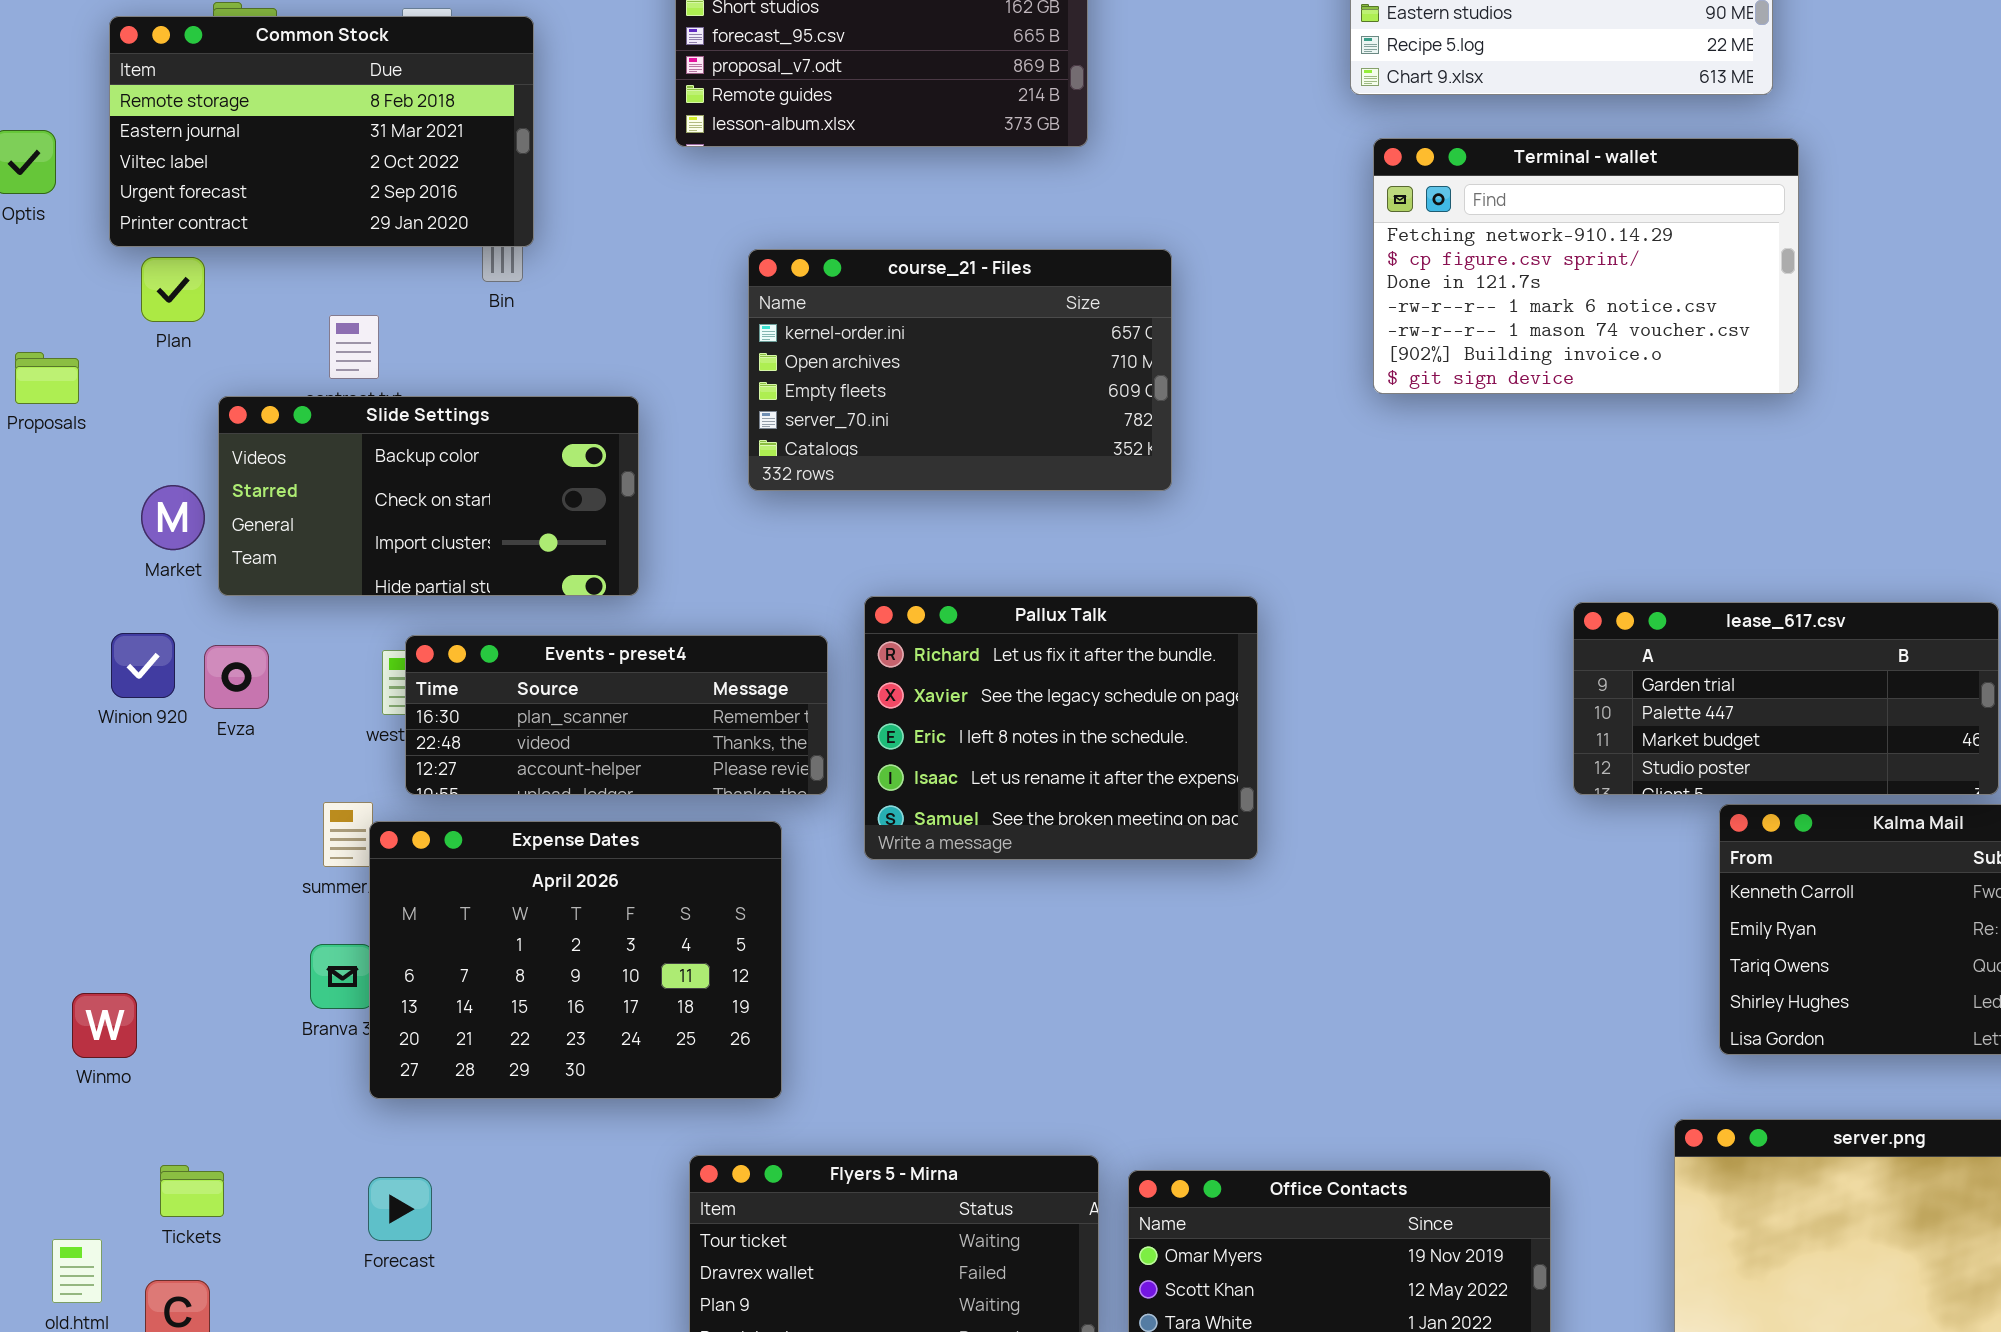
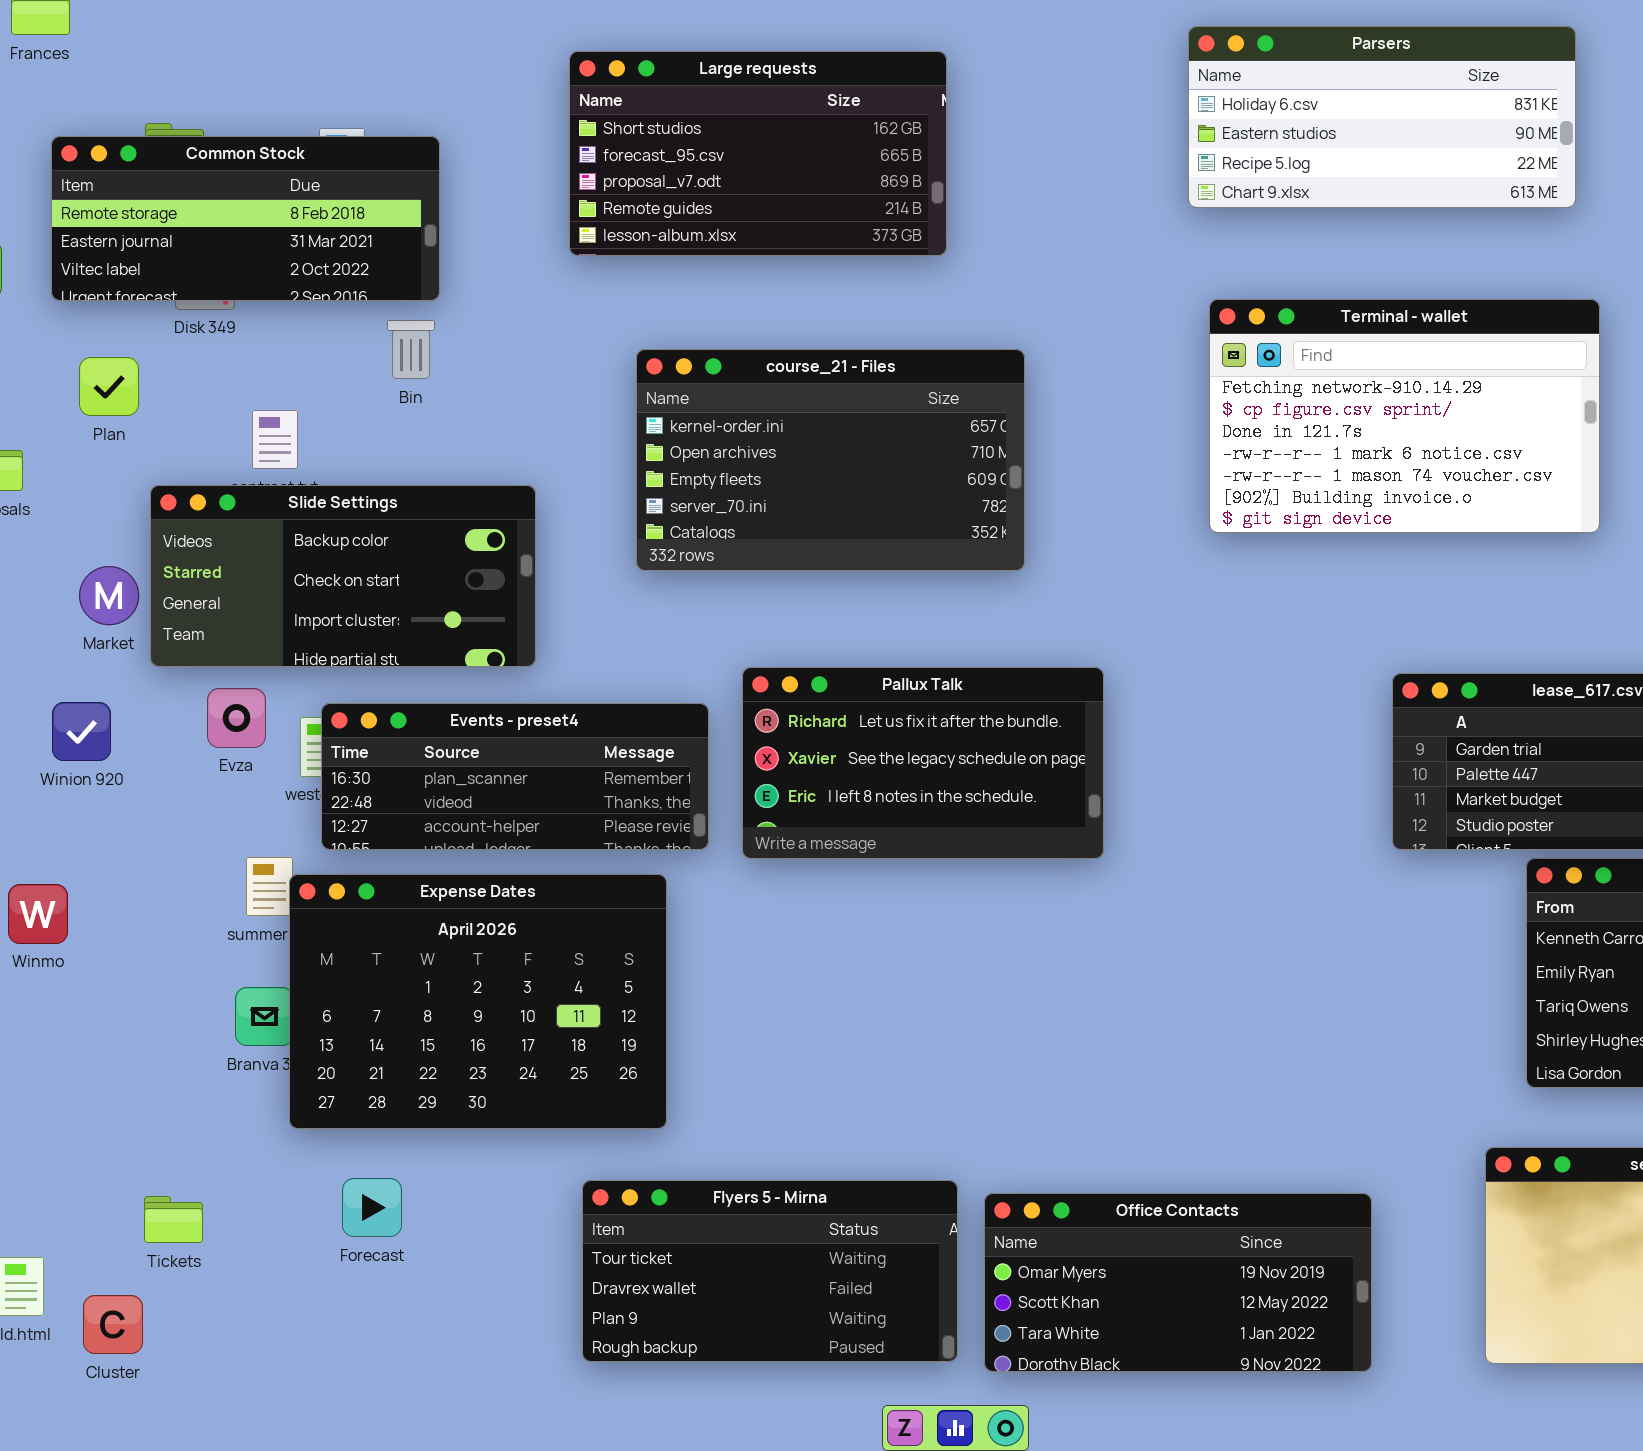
Common Stock: [109,16,534,247] -> [51,136,440,301], resized
Terminal - wallet: [1373,138,1799,394] -> [1209,299,1600,533], moved
Pallux Talk: [864,596,1258,860] -> [742,667,1104,859], resized
Evza: [204,645,269,709] -> [207,688,266,748], moved
Winmo: [72,993,137,1058] -> [8,884,68,944], moved
Tickets: [160,1165,224,1217] -> [144,1196,203,1243], moved
Forecast: [368,1177,432,1241] -> [342,1178,402,1237], moved

